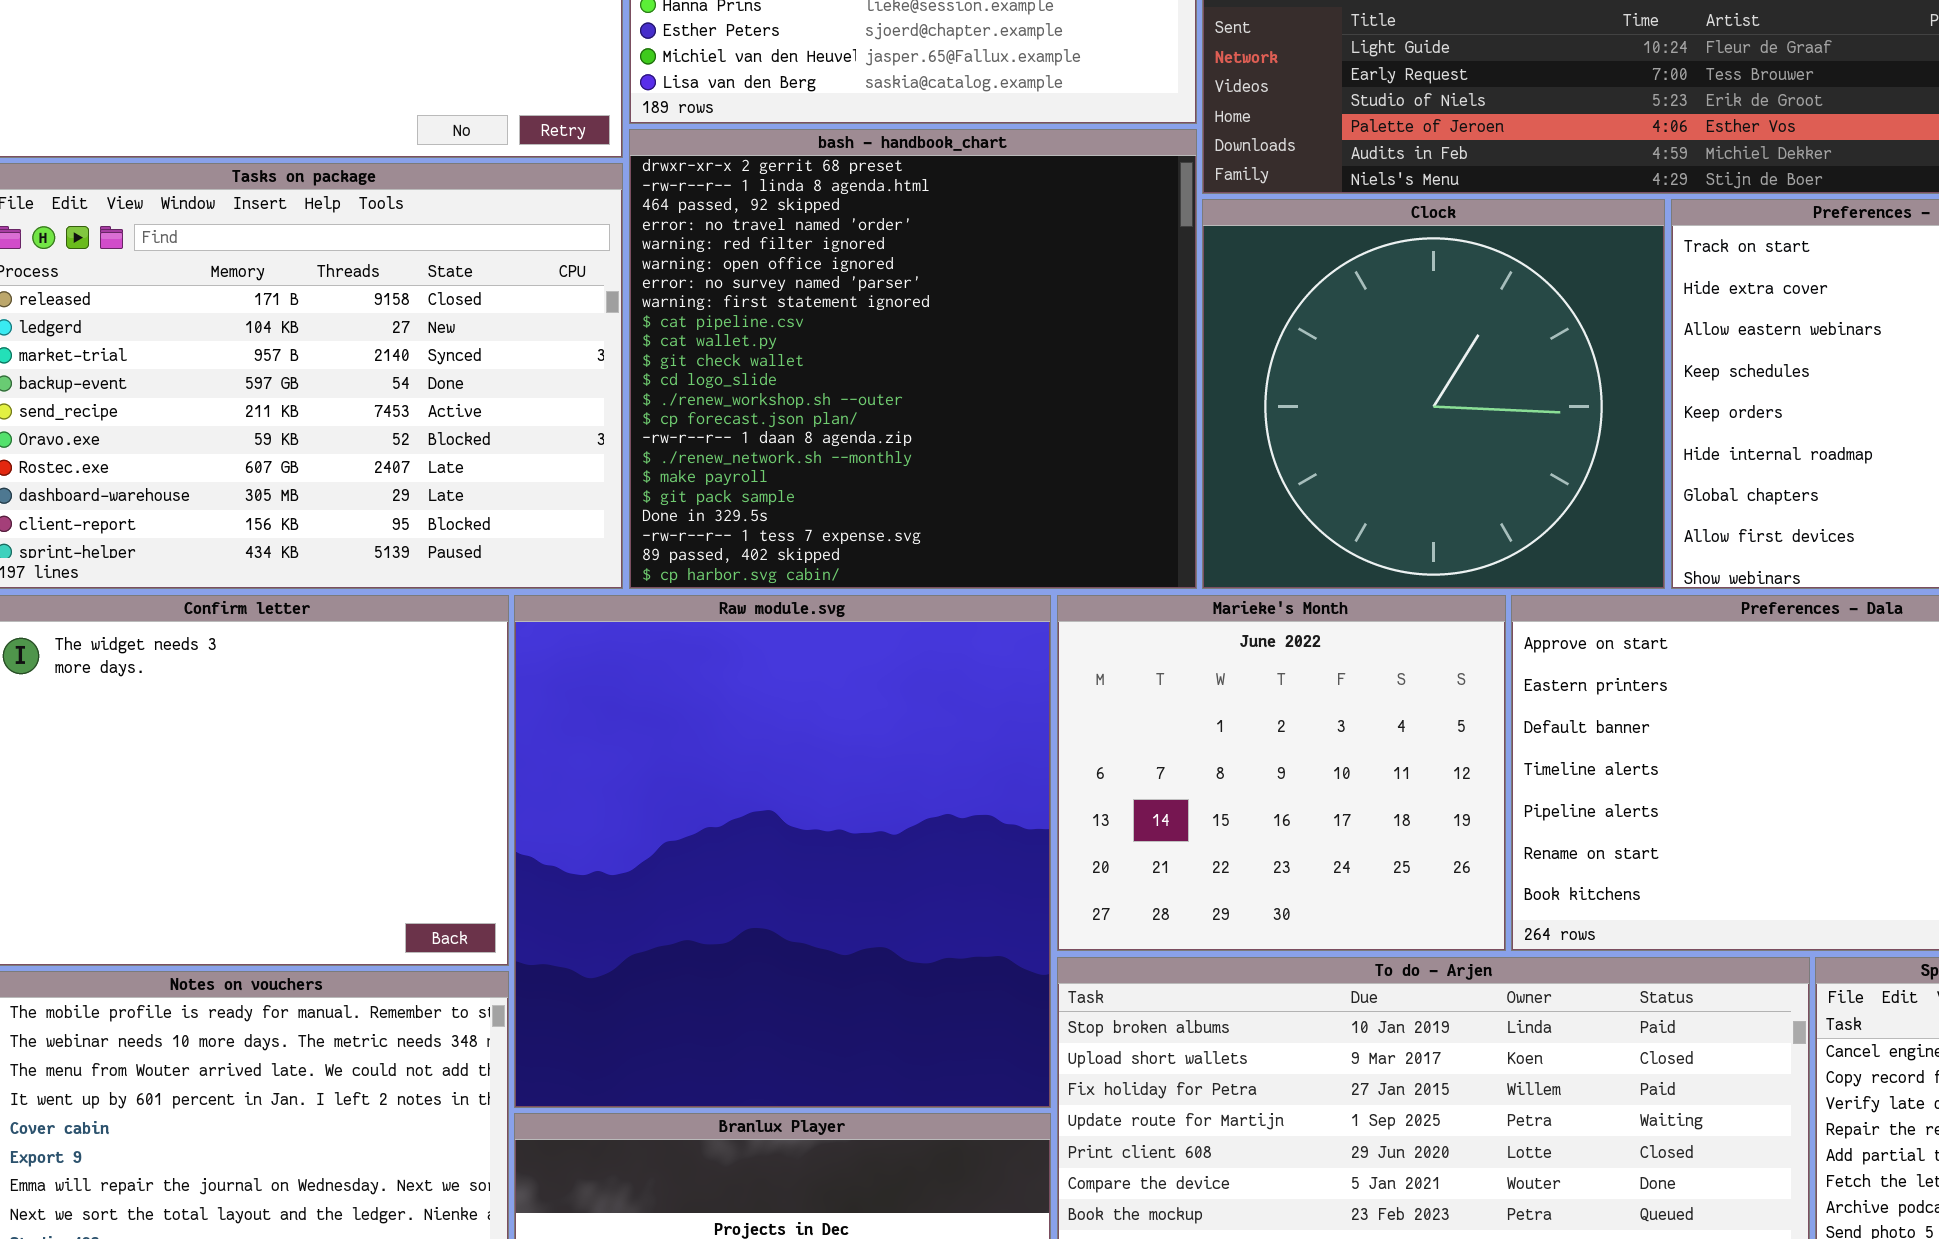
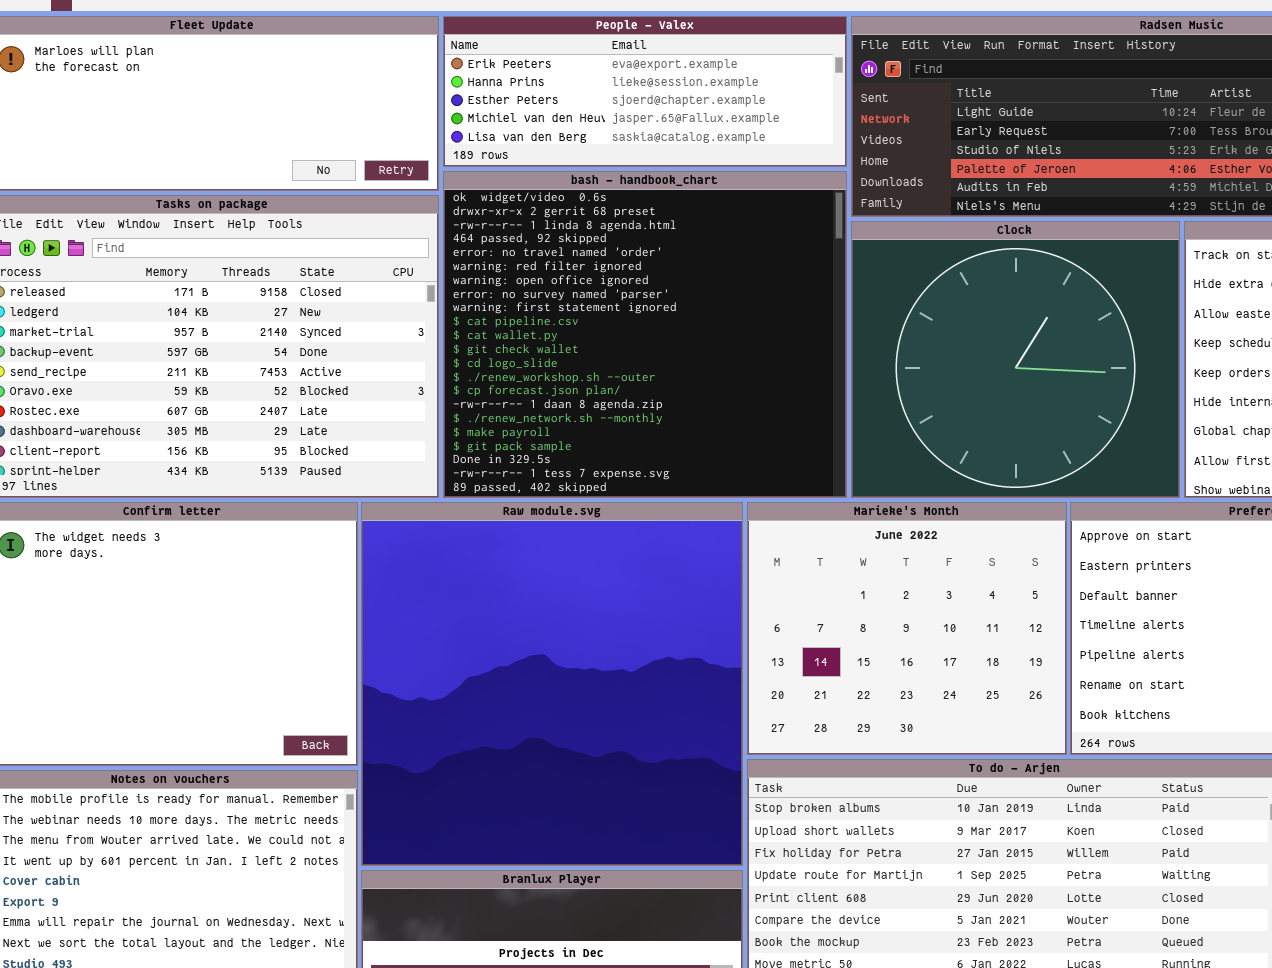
bash - handbook_chart: [629,129,1197,589] -> [443,171,847,498], scrolled up 1 row

